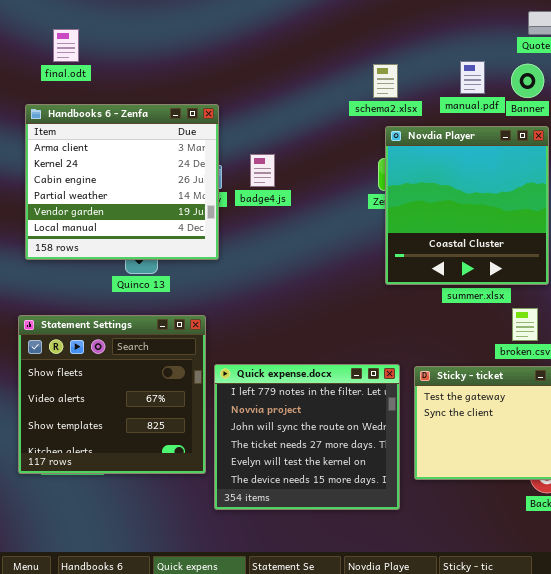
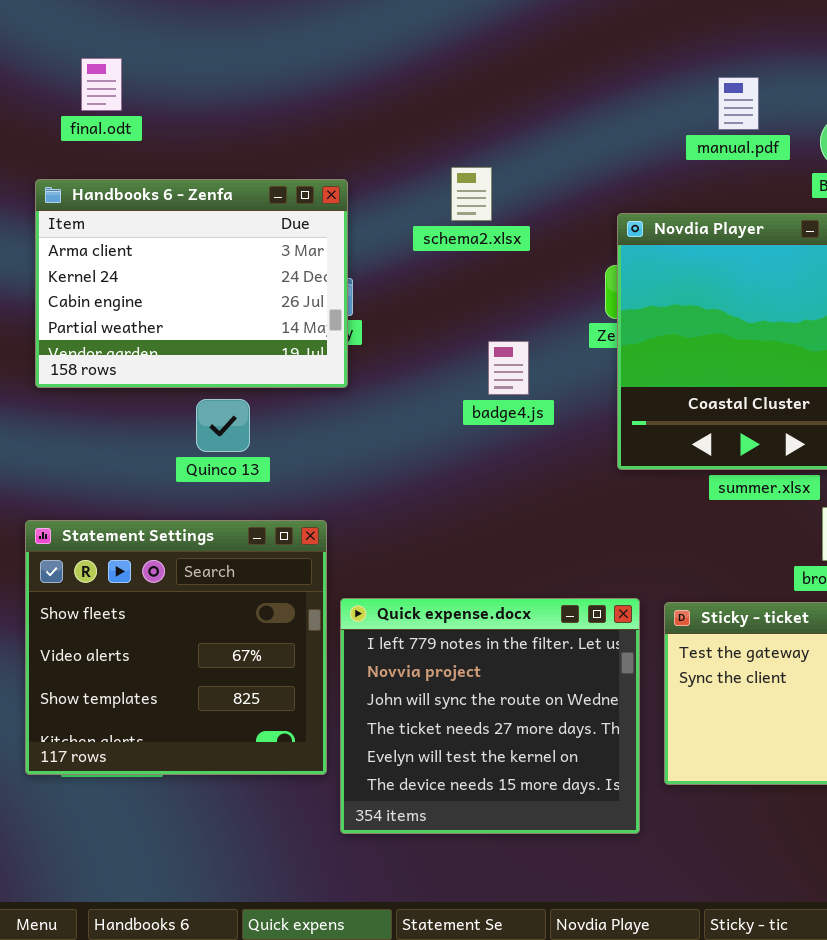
manual.pdf: [460,61,485,94] -> [718,77,759,130], moved
schema2.xlsx: [373,64,398,98] -> [451,167,492,221], moved
Handbooks 6 - Zenfa: [25,104,219,260] -> [35,179,348,388], resized
badge4.js: [250,154,275,187] -> [488,341,529,395], moved

